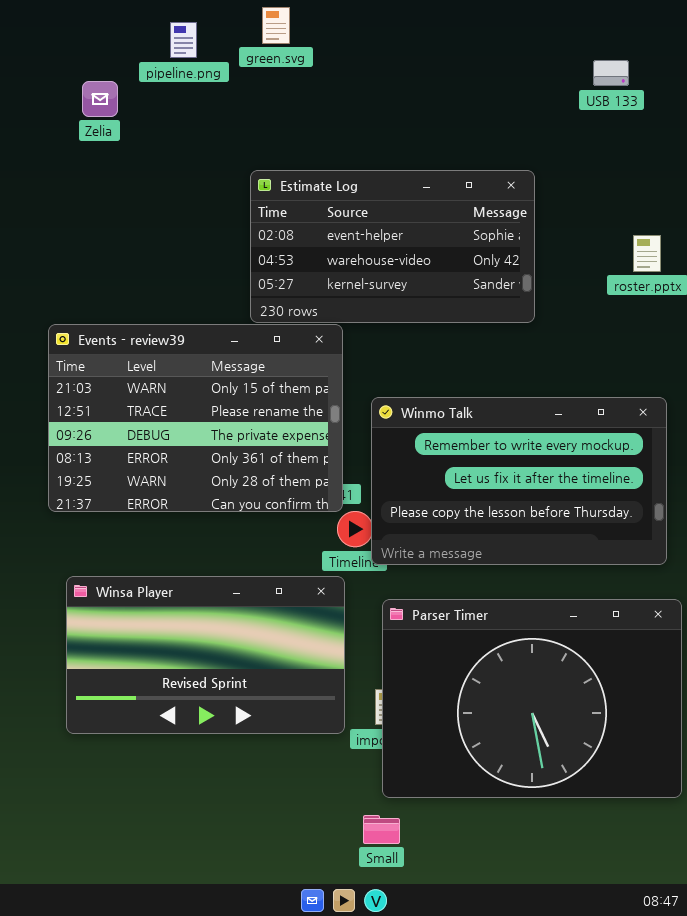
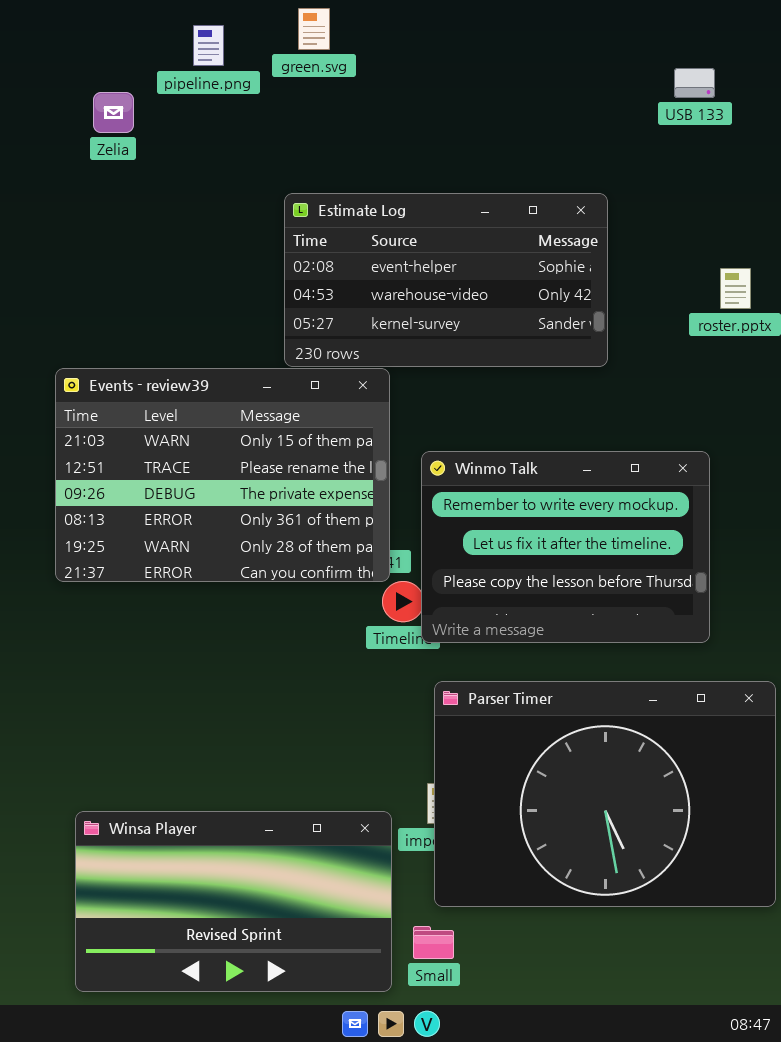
Winmo Talk: [371,397,667,565] -> [421,451,710,643], resized
Winsa Player: [66,576,345,734] -> [75,811,392,992], moved

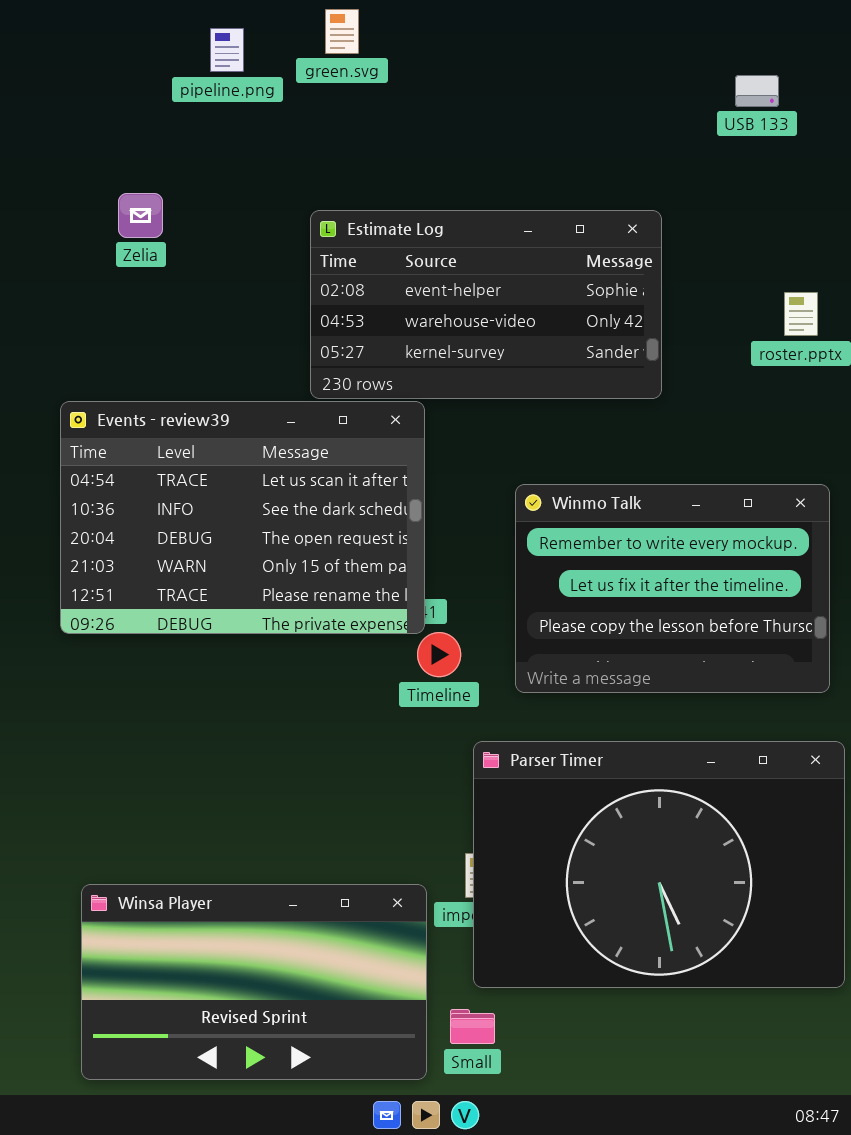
Zelia: [93,92,134,133] -> [118,193,163,238], moved
Events - review39: [55,368,390,582] -> [60,401,425,634], scrolled up 3 rows
Winmo Talk: [421,451,710,643] -> [515,484,830,693], moved

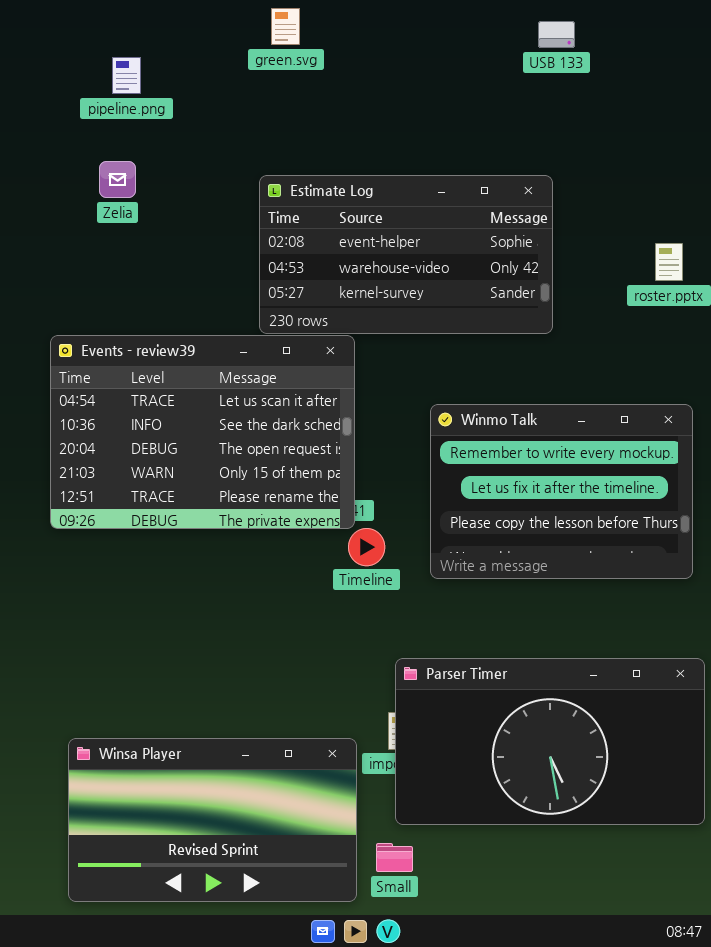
pipeline.png: [210,28,244,72] -> [112,57,141,94], moved
USB 133: [735,75,779,107] -> [538,21,575,48], moved
Parser Timer: [473,741,845,988] -> [395,658,705,825], resized

